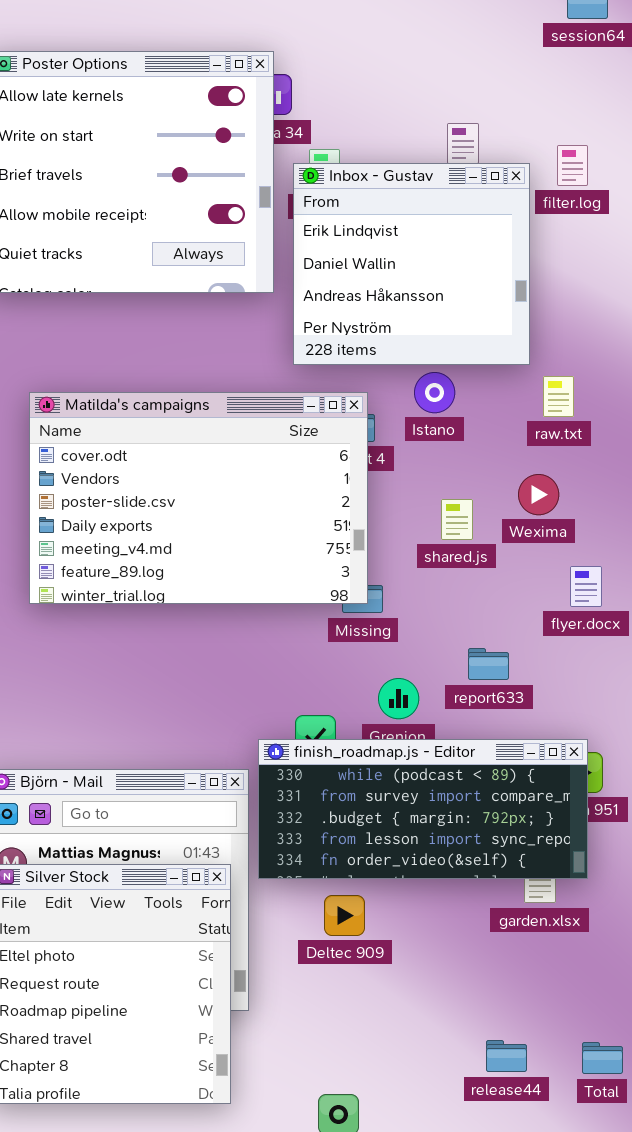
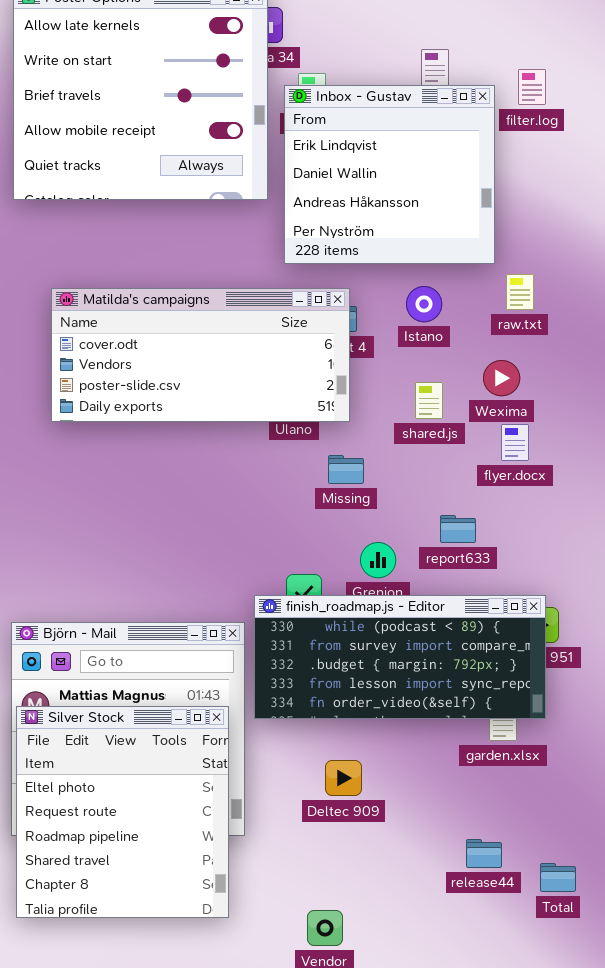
Istano: [414,372,455,413] -> [406,286,442,322], moved
Matilda's campaigns: [29,392,368,604] -> [51,288,350,422], resized
flyer.docx: [570,566,602,607] -> [501,424,529,461], moved
Deltec 909: [324,895,365,936] -> [325,760,362,796], moved
release44: [486,1040,527,1072] -> [466,839,502,868], moved

